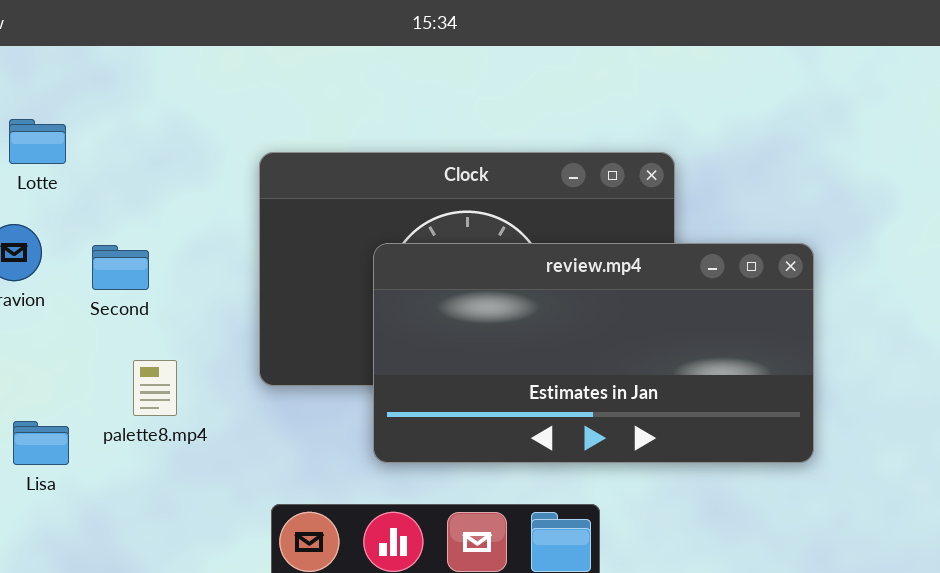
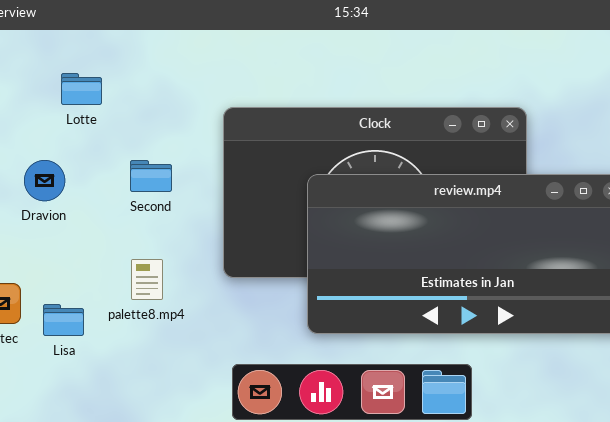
Lotte: [9,119,66,164] -> [61,73,102,105], moved
Second: [92,245,149,290] -> [130,160,172,192], moved

